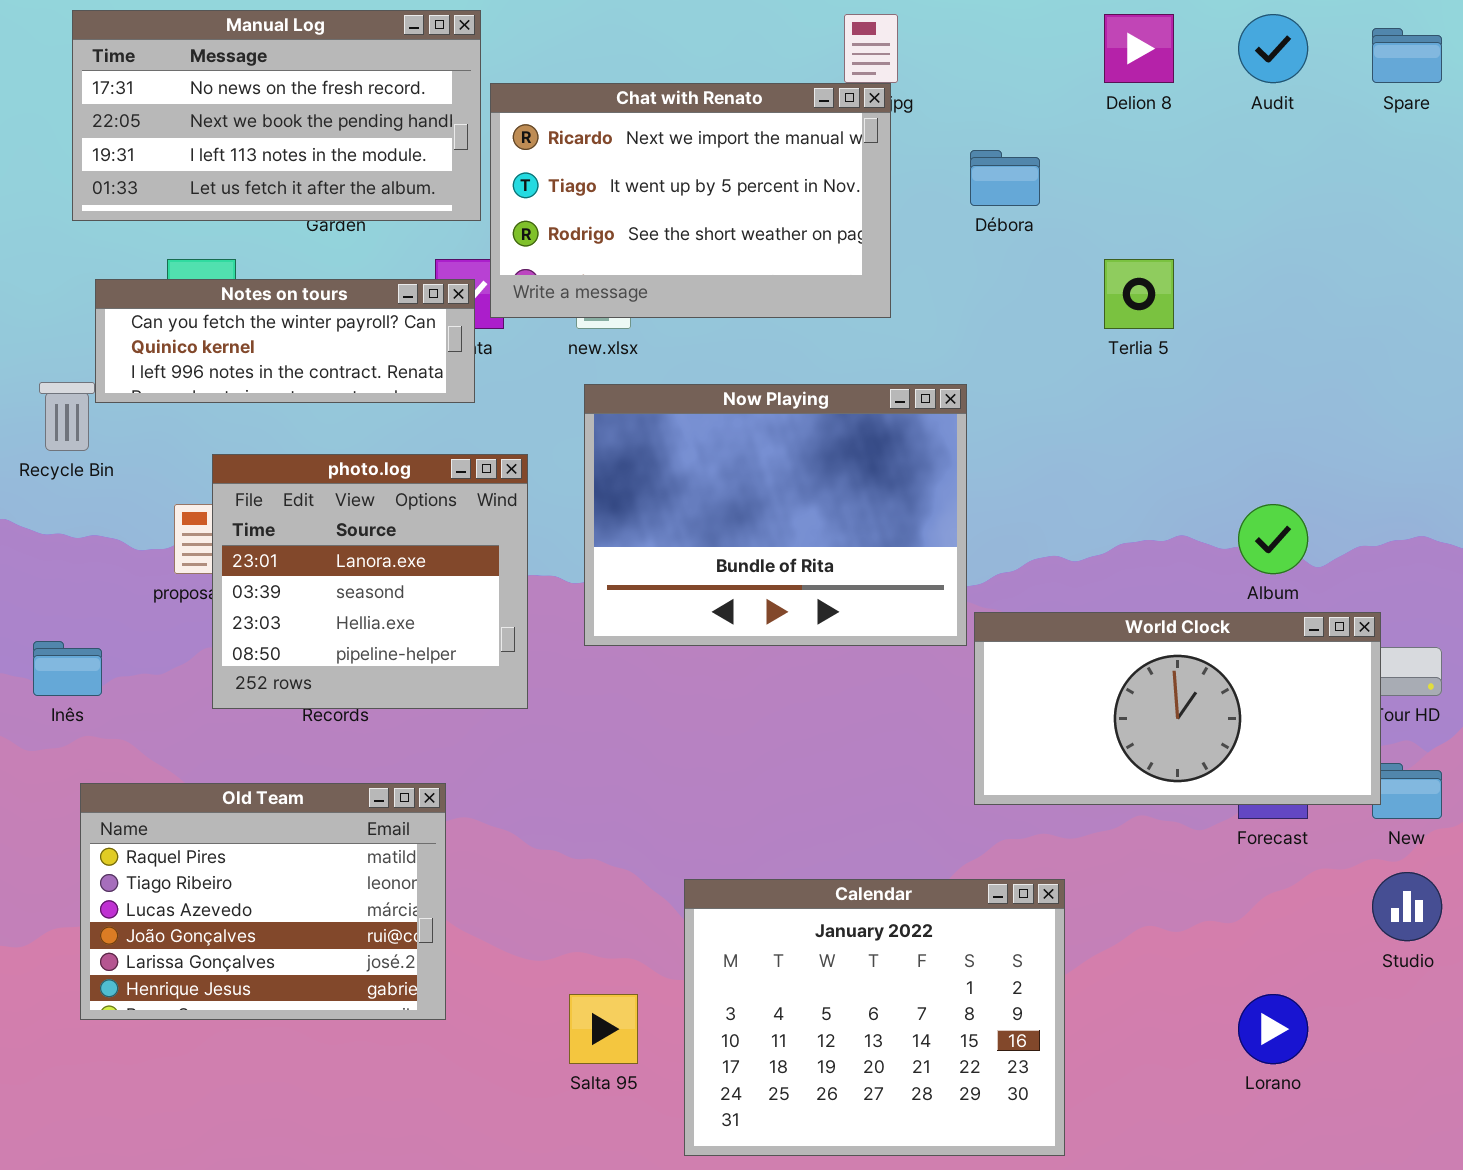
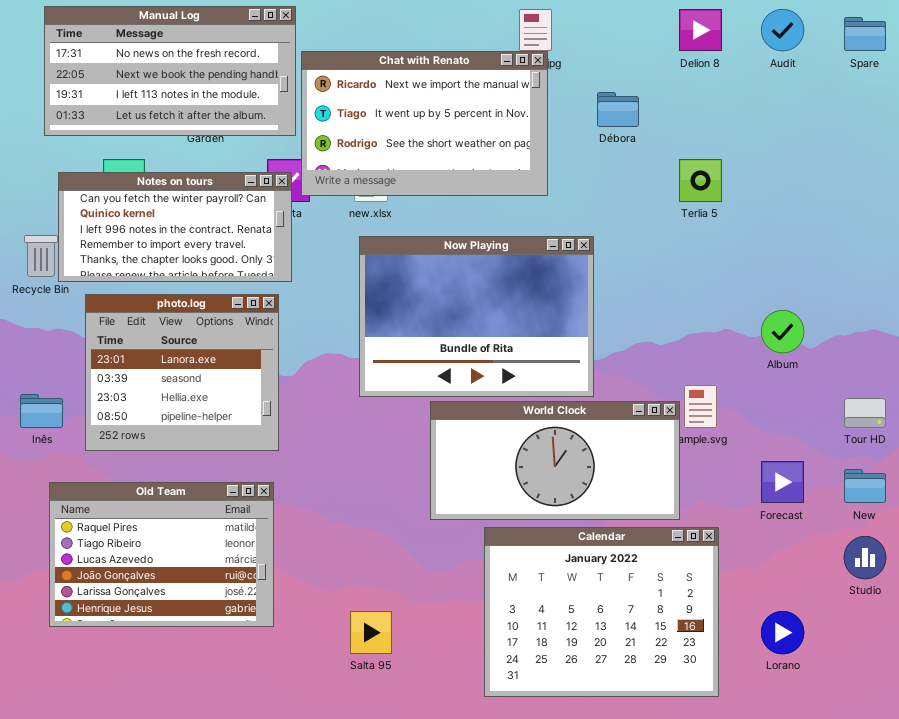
Notes on tours: [95,279,475,403] -> [58,172,292,282], resized
photo.log: [212,454,528,709] -> [85,294,279,451], moved
World Clock: [974,612,1381,805] -> [430,401,680,520], moved
Calendar: [684,879,1065,1156] -> [484,527,719,697], moved

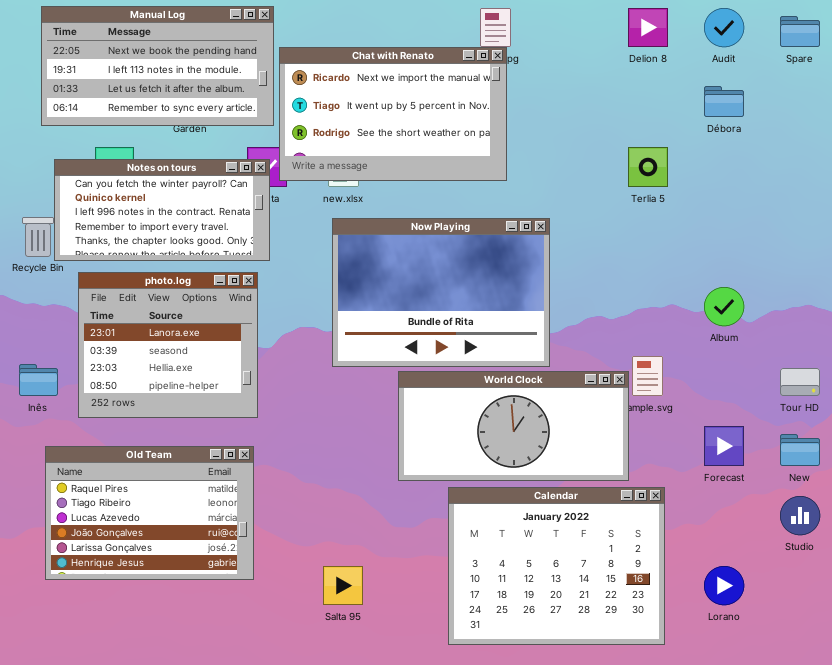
Manual Log: [44,6,296,136] -> [41,6,274,126], scrolled down 1 row
Débora: [597,92,639,127] -> [704,86,744,117], moved

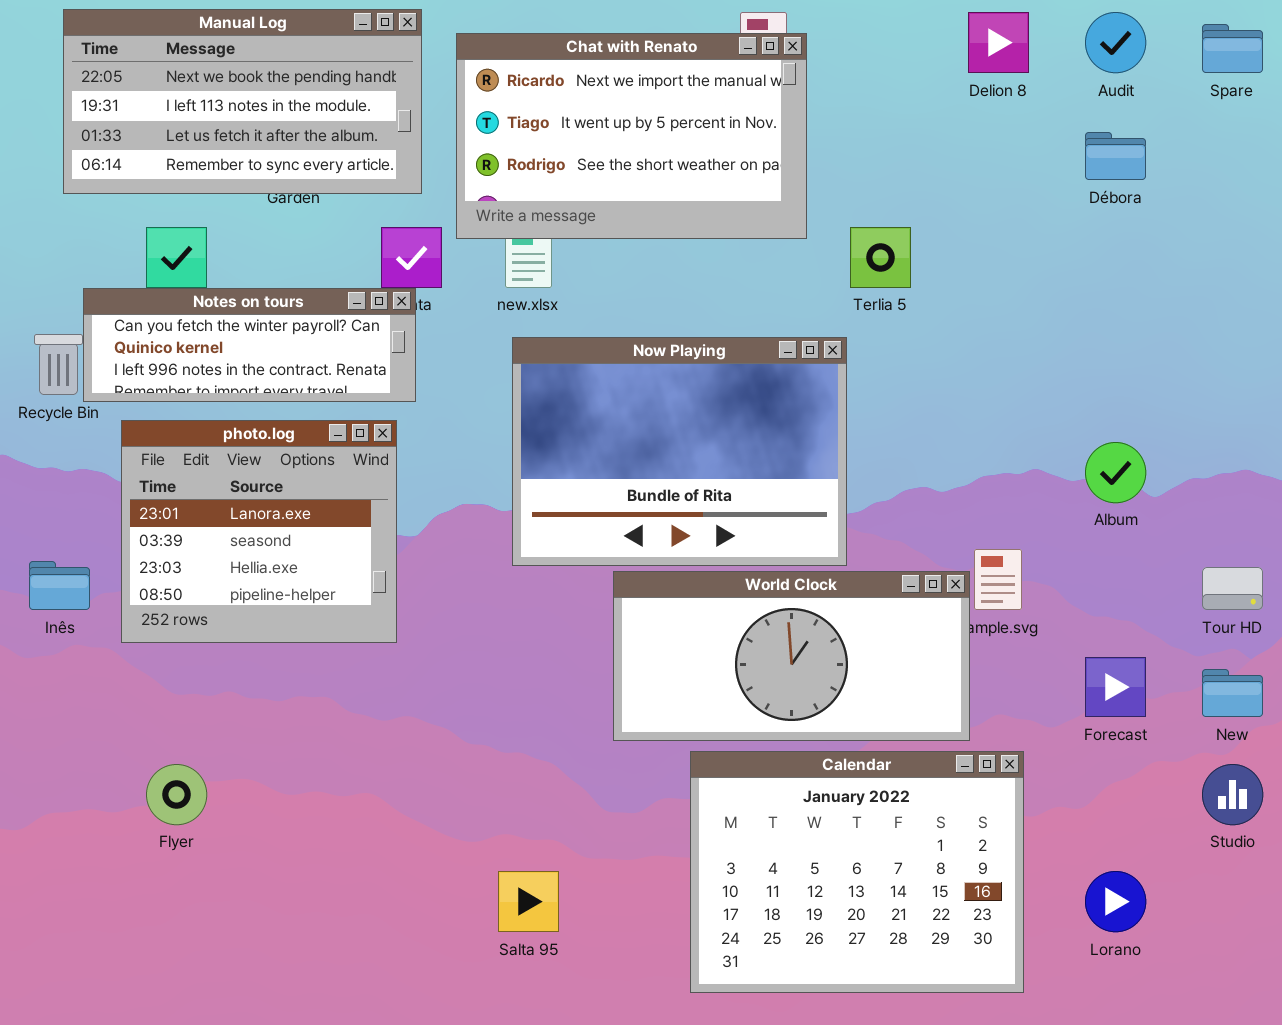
Chat with Renato: [279,47,507,181] -> [456,33,807,239], moved
Terlia 5: [628,147,668,187] -> [850,227,911,288], moved
Notes on tours: [54,159,270,261] -> [83,288,416,402], resized
Old Team: [45,446,254,580] -> none, closed

